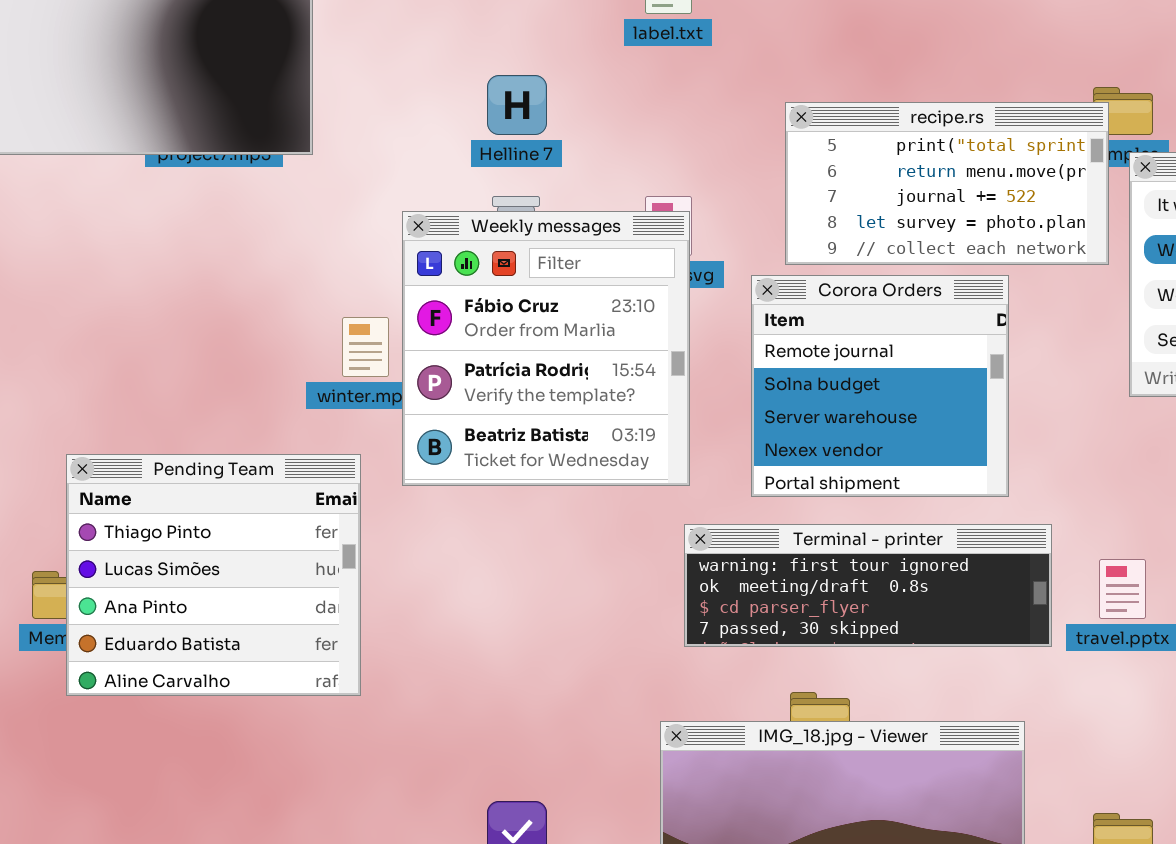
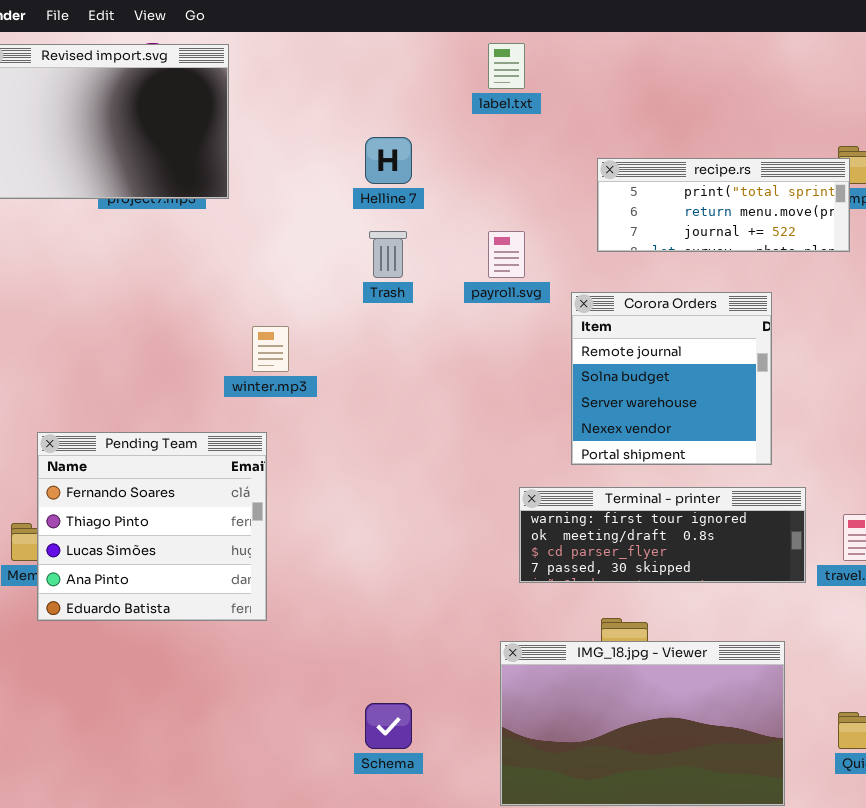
recipe.rs: [785,102,1109,265] -> [597,158,850,252], resized
Weekly messages: [402,211,690,486] -> none, closed
Pending Team: [66,454,361,696] -> [37,432,267,621], scrolled up 1 row

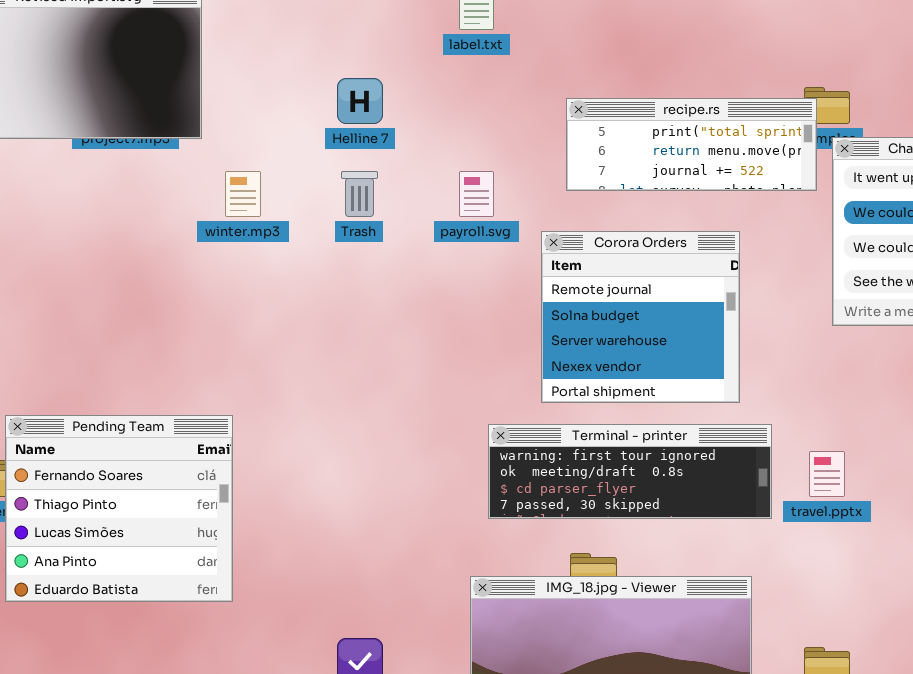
winter.mp3: [252,326,289,372] -> [225,171,261,217], moved
Pending Team: [37,432,267,621] -> [5,415,233,602], moved

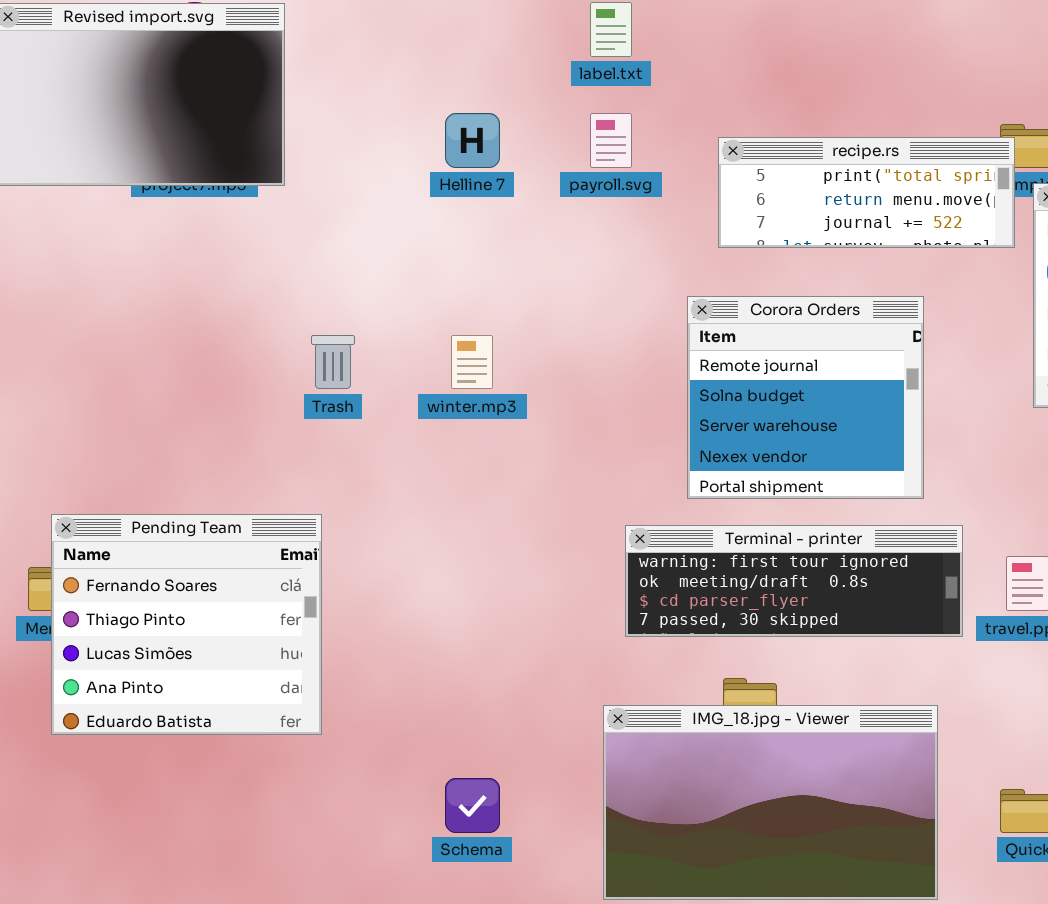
winter.mp3: [225,171,261,217] -> [451,335,493,389], moved
Trash: [341,171,378,217] -> [311,335,355,389], moved
payroll.svg: [459,171,494,217] -> [590,113,632,168], moved

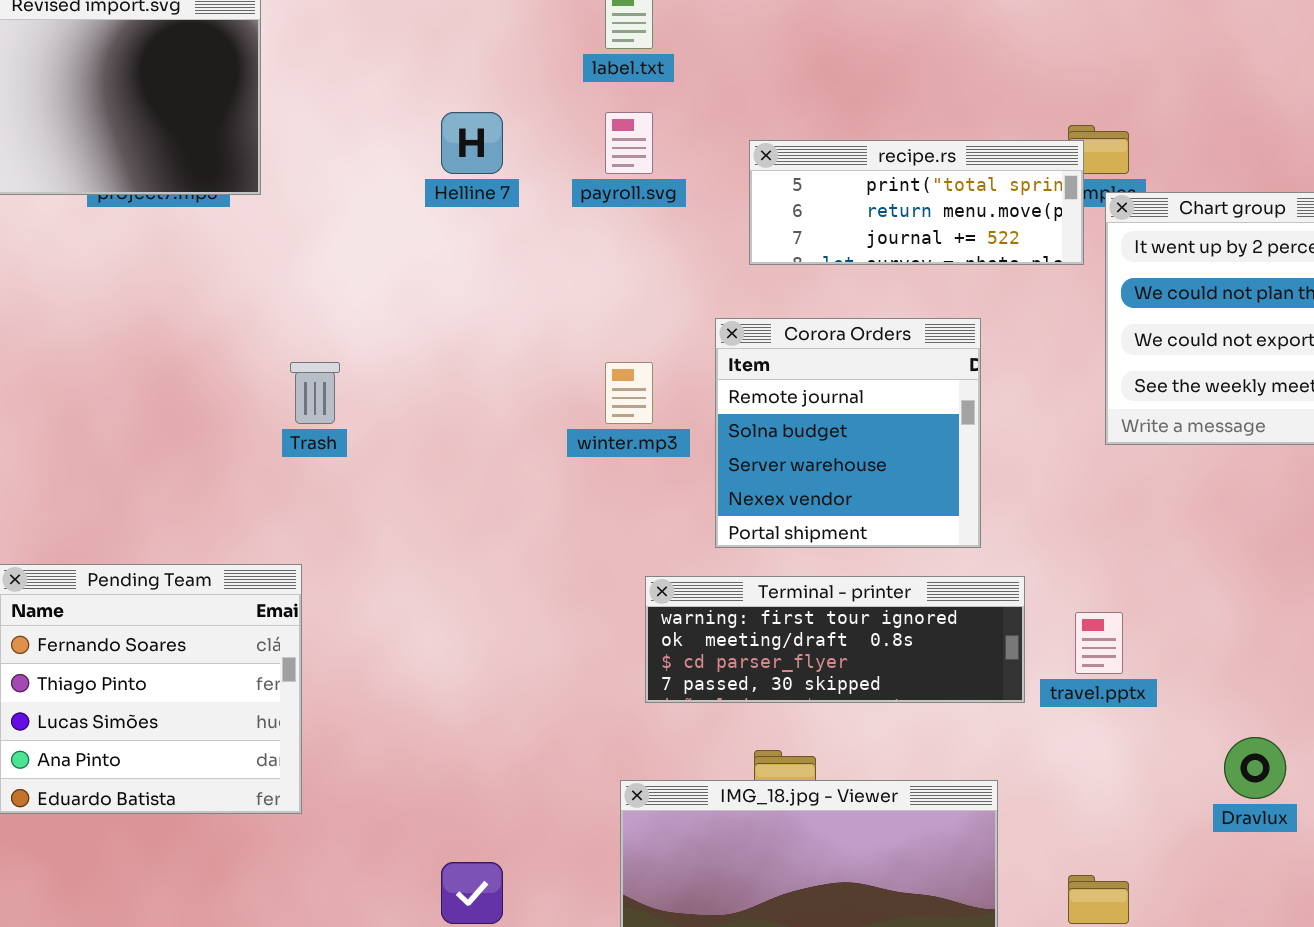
winter.mp3: [451,335,493,389] -> [605,362,653,424], moved

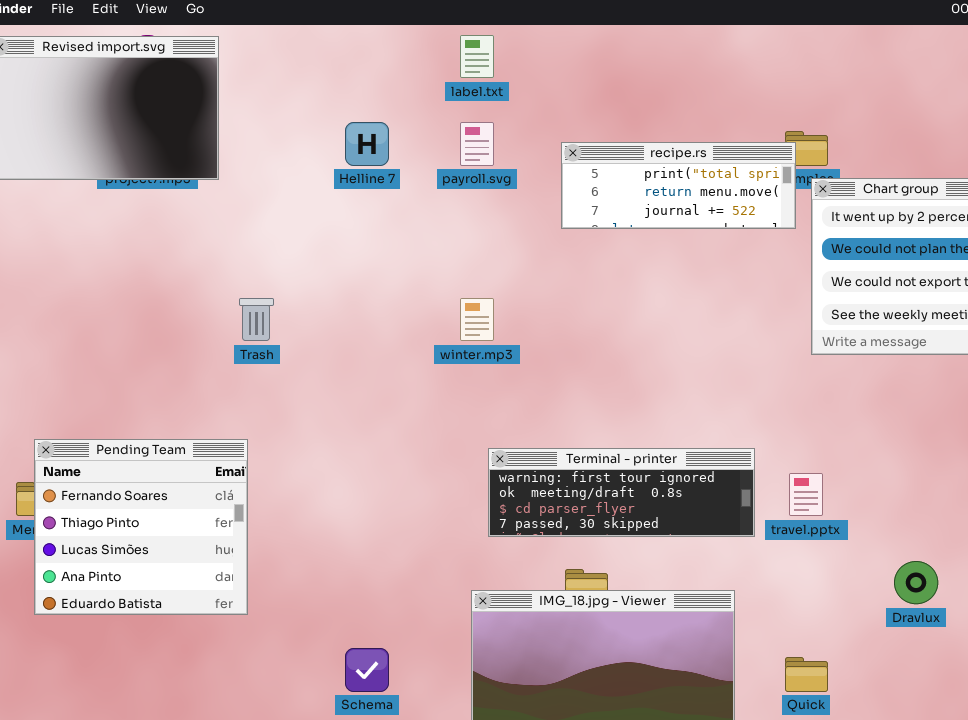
Corora Orders: [715,318,981,548] -> none, closed

